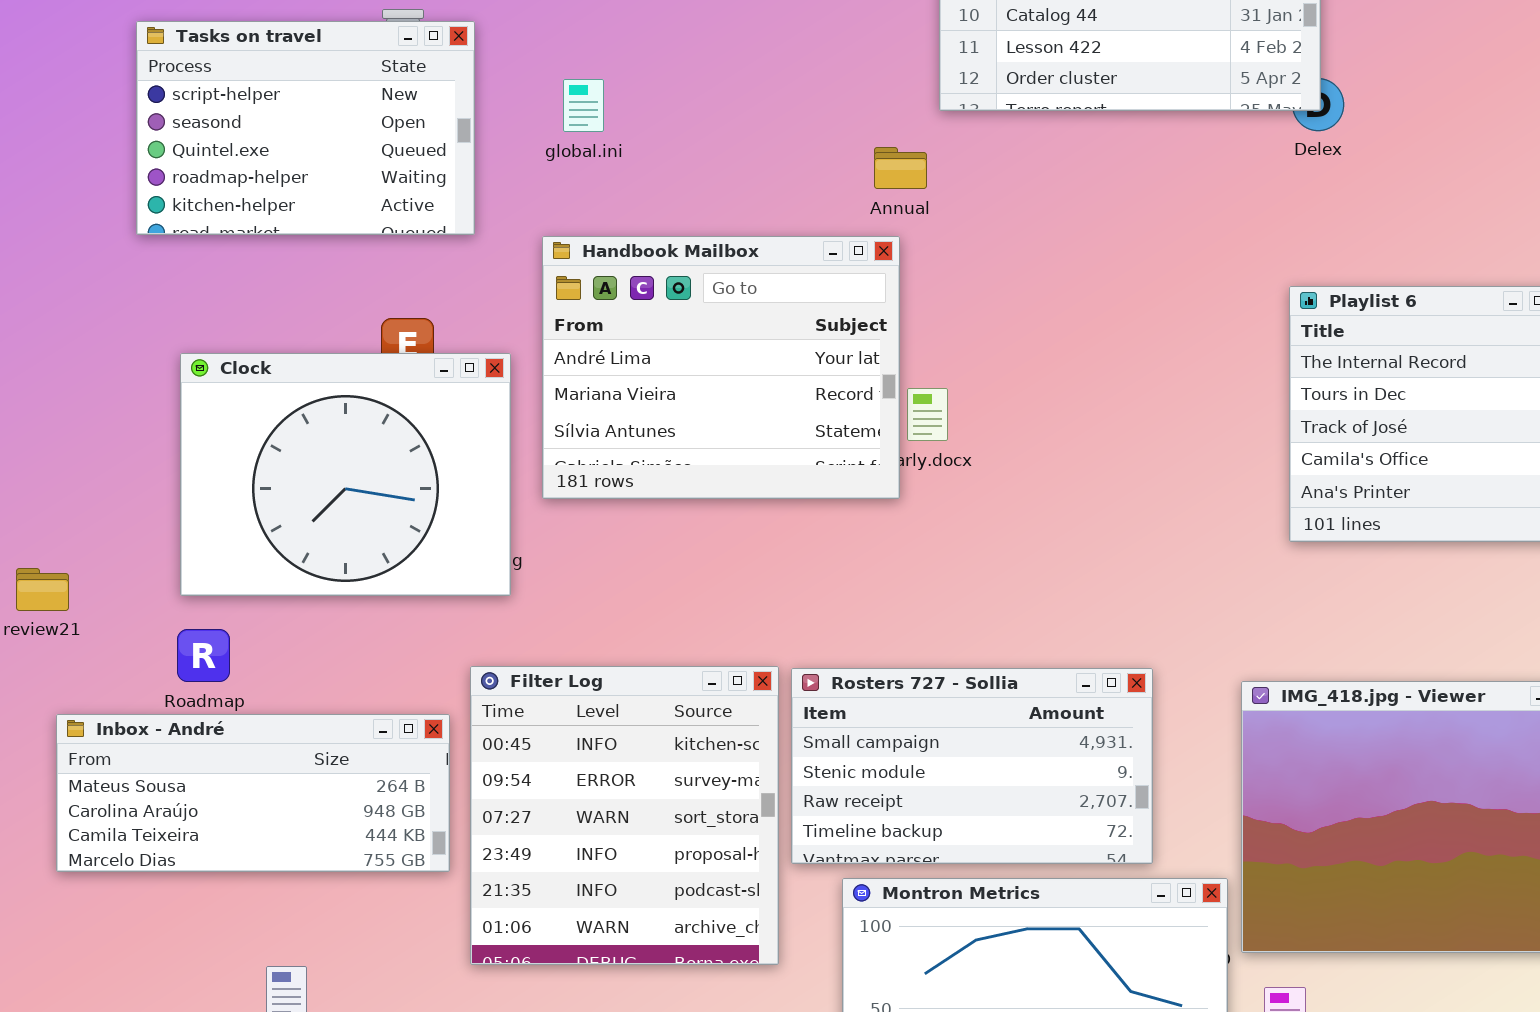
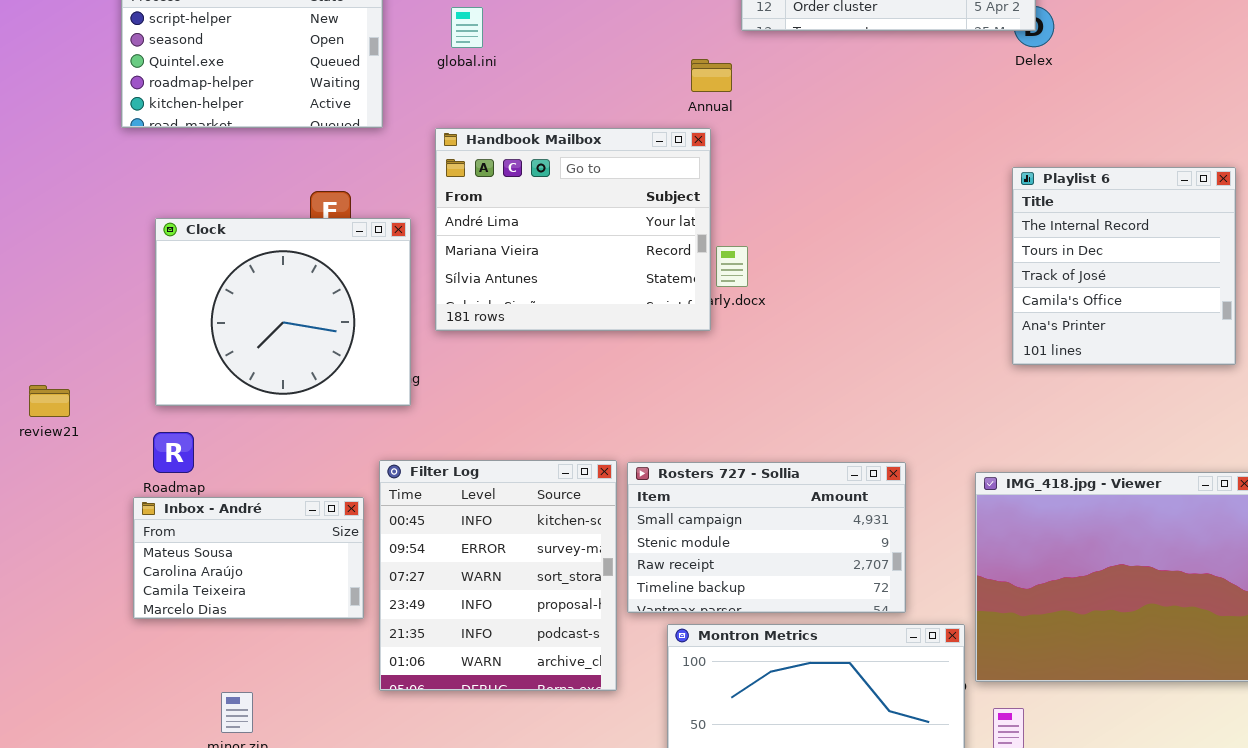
Inbox - André: [56,714,450,872] -> [133,497,364,619], resized

